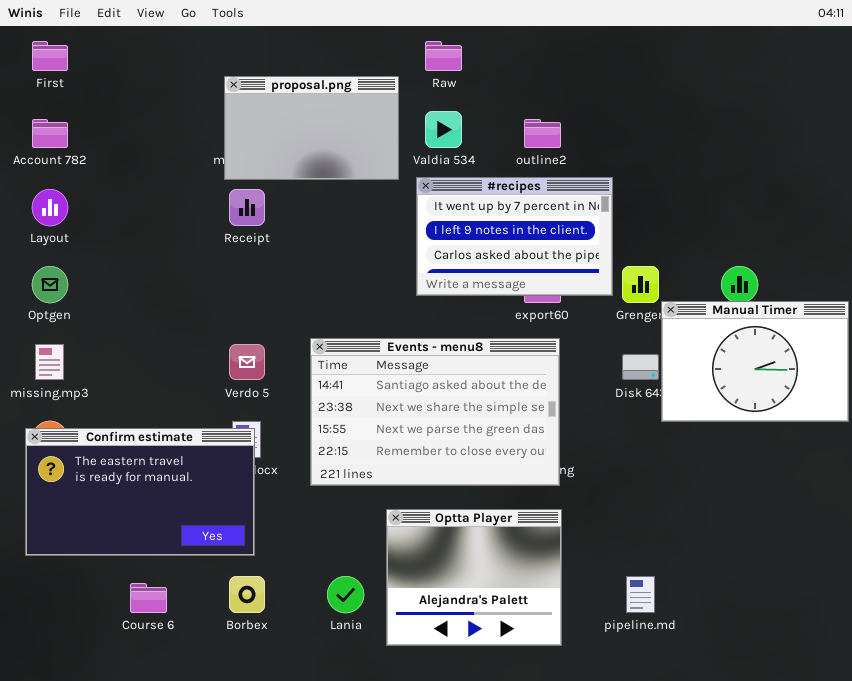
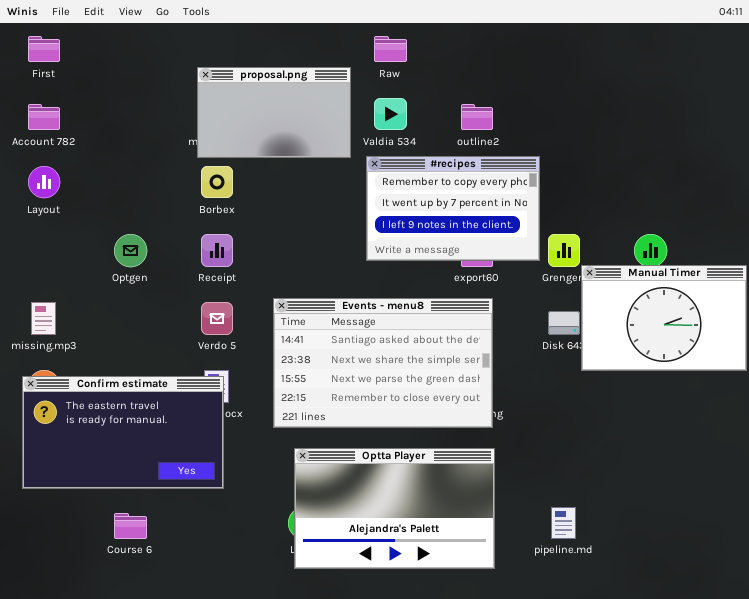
#recipes: [416,177,613,296] -> [366,156,540,261], scrolled up 1 row
Receipt: [229,189,265,226] -> [201,234,233,267], moved
Optgen: [32,266,68,303] -> [114,234,147,267], moved
Optta Player: [386,509,562,646] -> [294,448,495,569], resized
Borbex: [229,576,265,613] -> [201,166,233,198], moved

